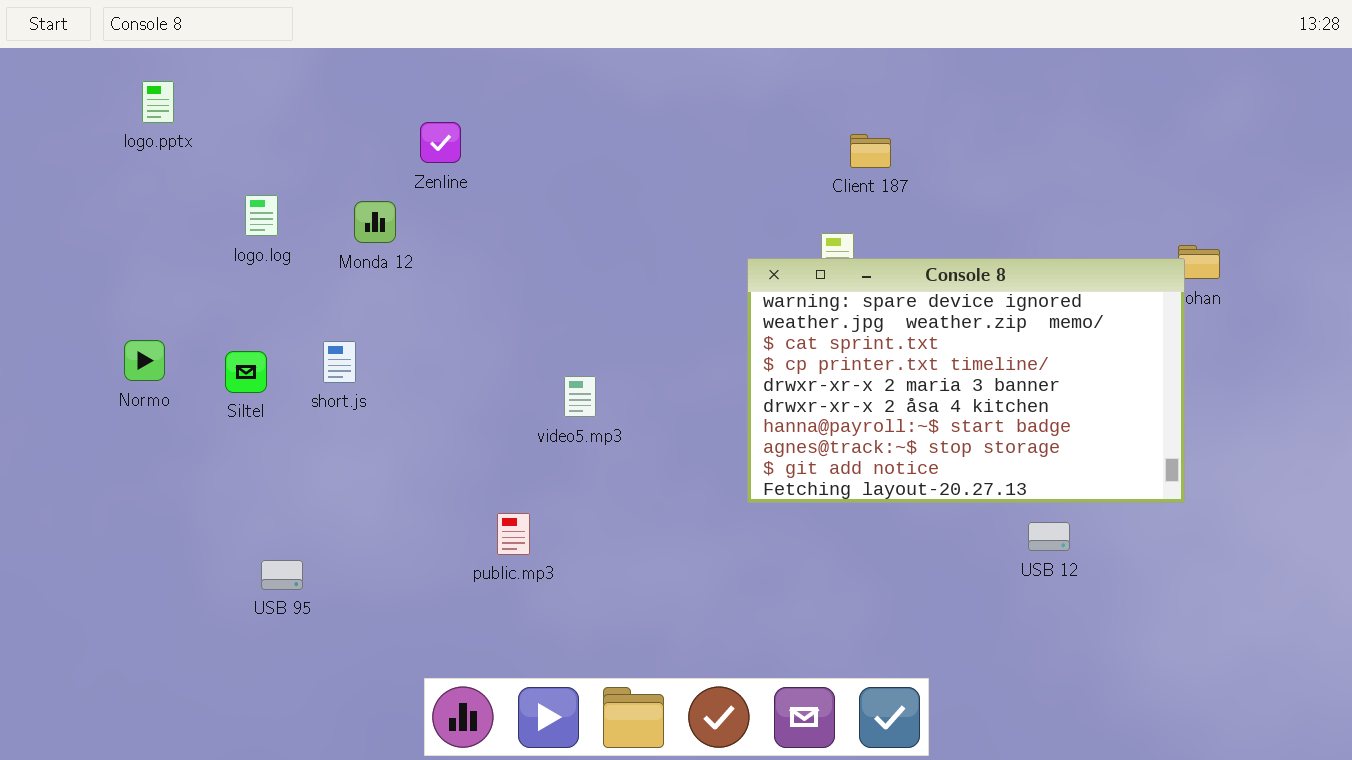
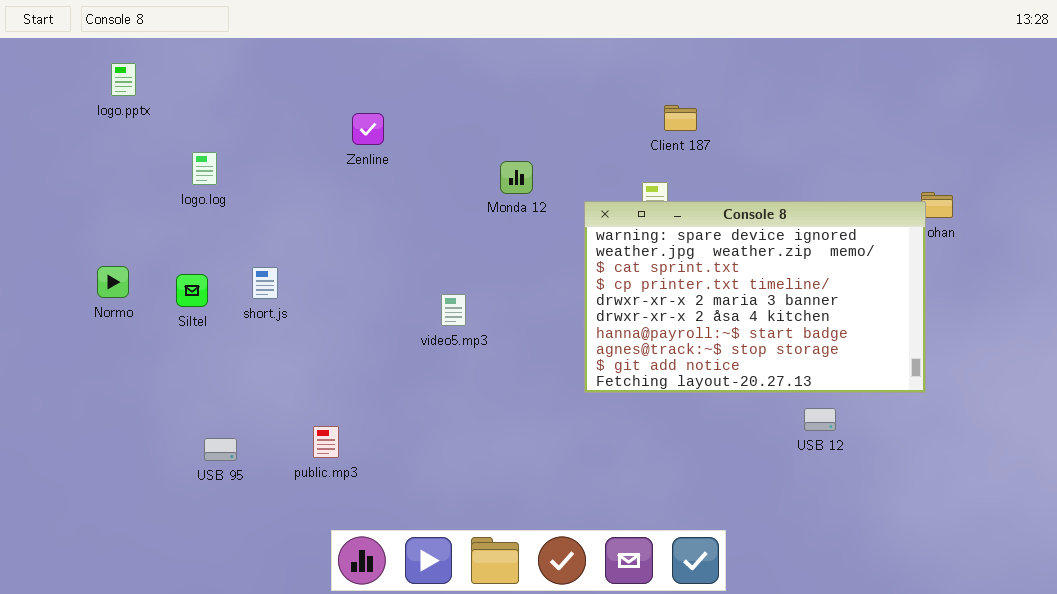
Zenline: [420,122,461,163] -> [352,113,384,145], moved
Monda 12: [354,201,396,243] -> [500,161,533,194], moved
public.mp3: [497,513,530,555] -> [313,426,339,458], moved

